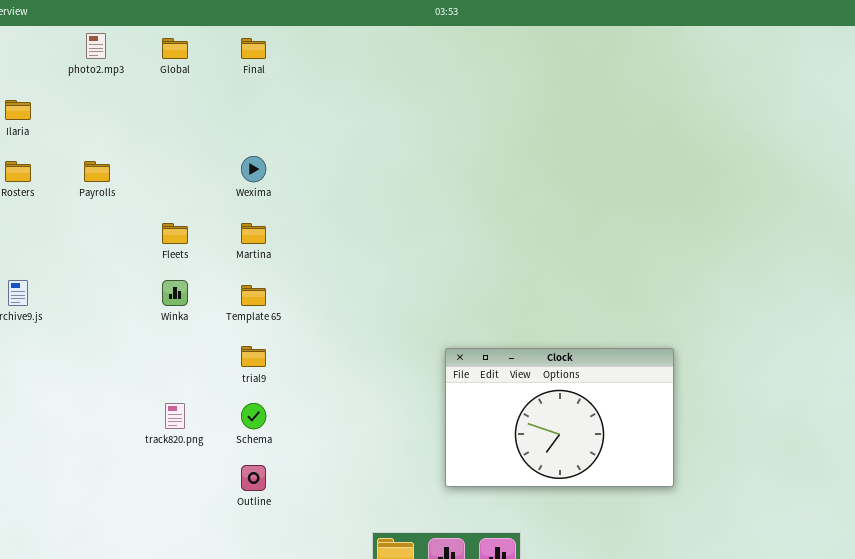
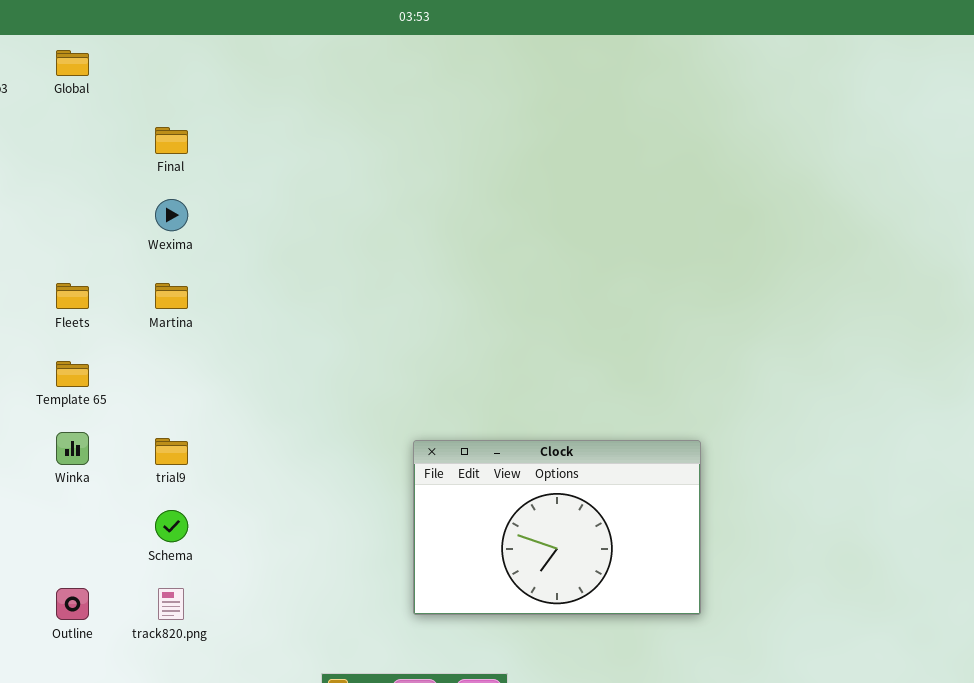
Final: [241,38,266,59] -> [155,127,188,154], moved
Winka: [162,280,188,306] -> [56,432,89,465], moved
Template 65: [241,285,266,306] -> [56,361,89,387], moved
track820.png: [165,403,185,429] -> [158,588,184,620], moved
Outline: [241,465,266,491] -> [56,588,89,620], moved

